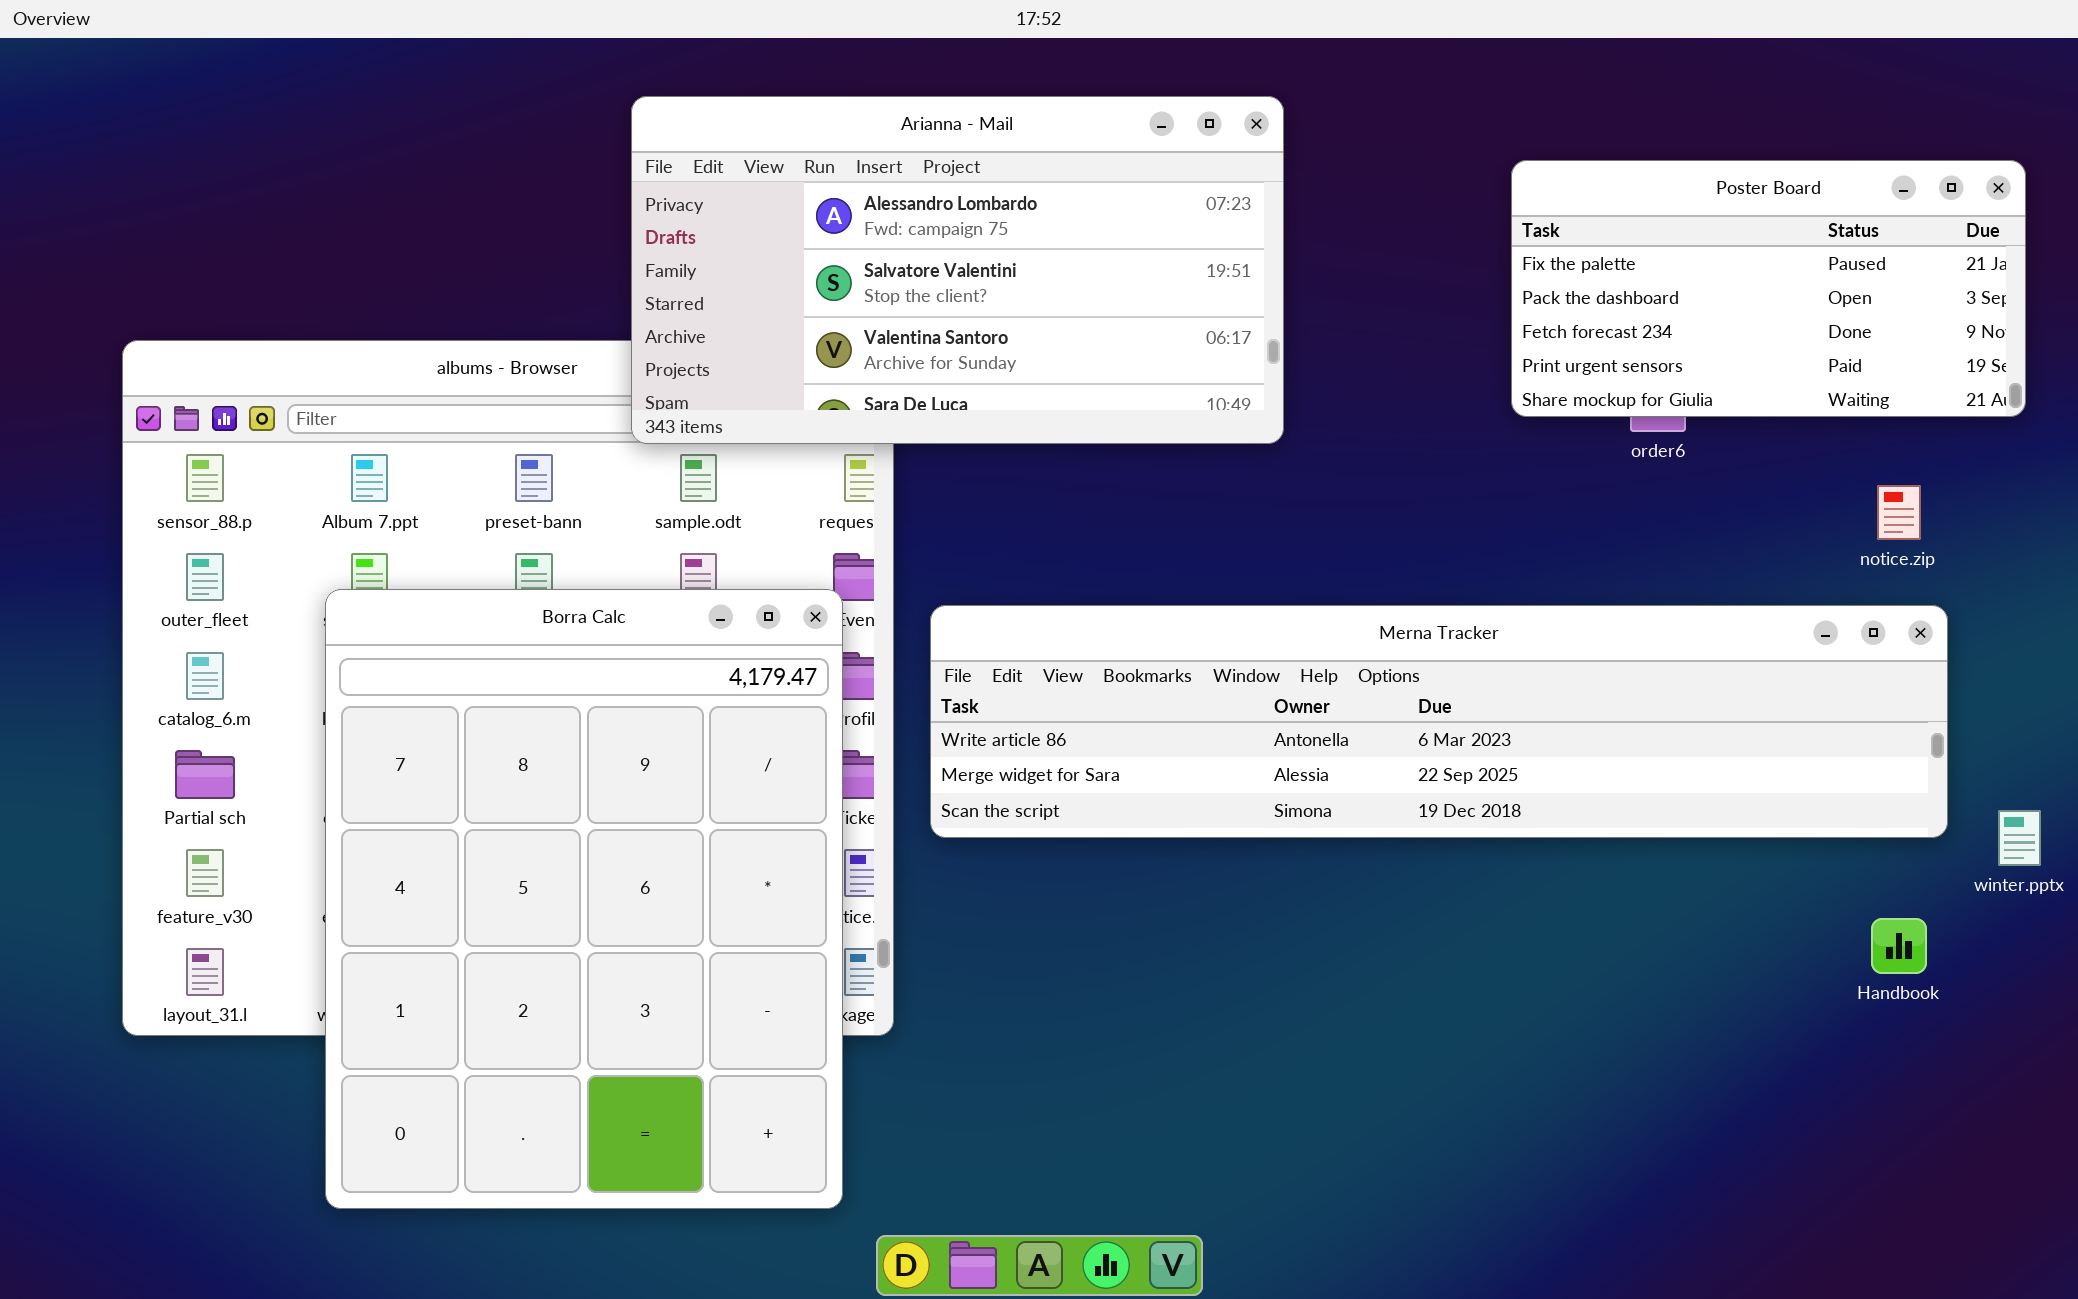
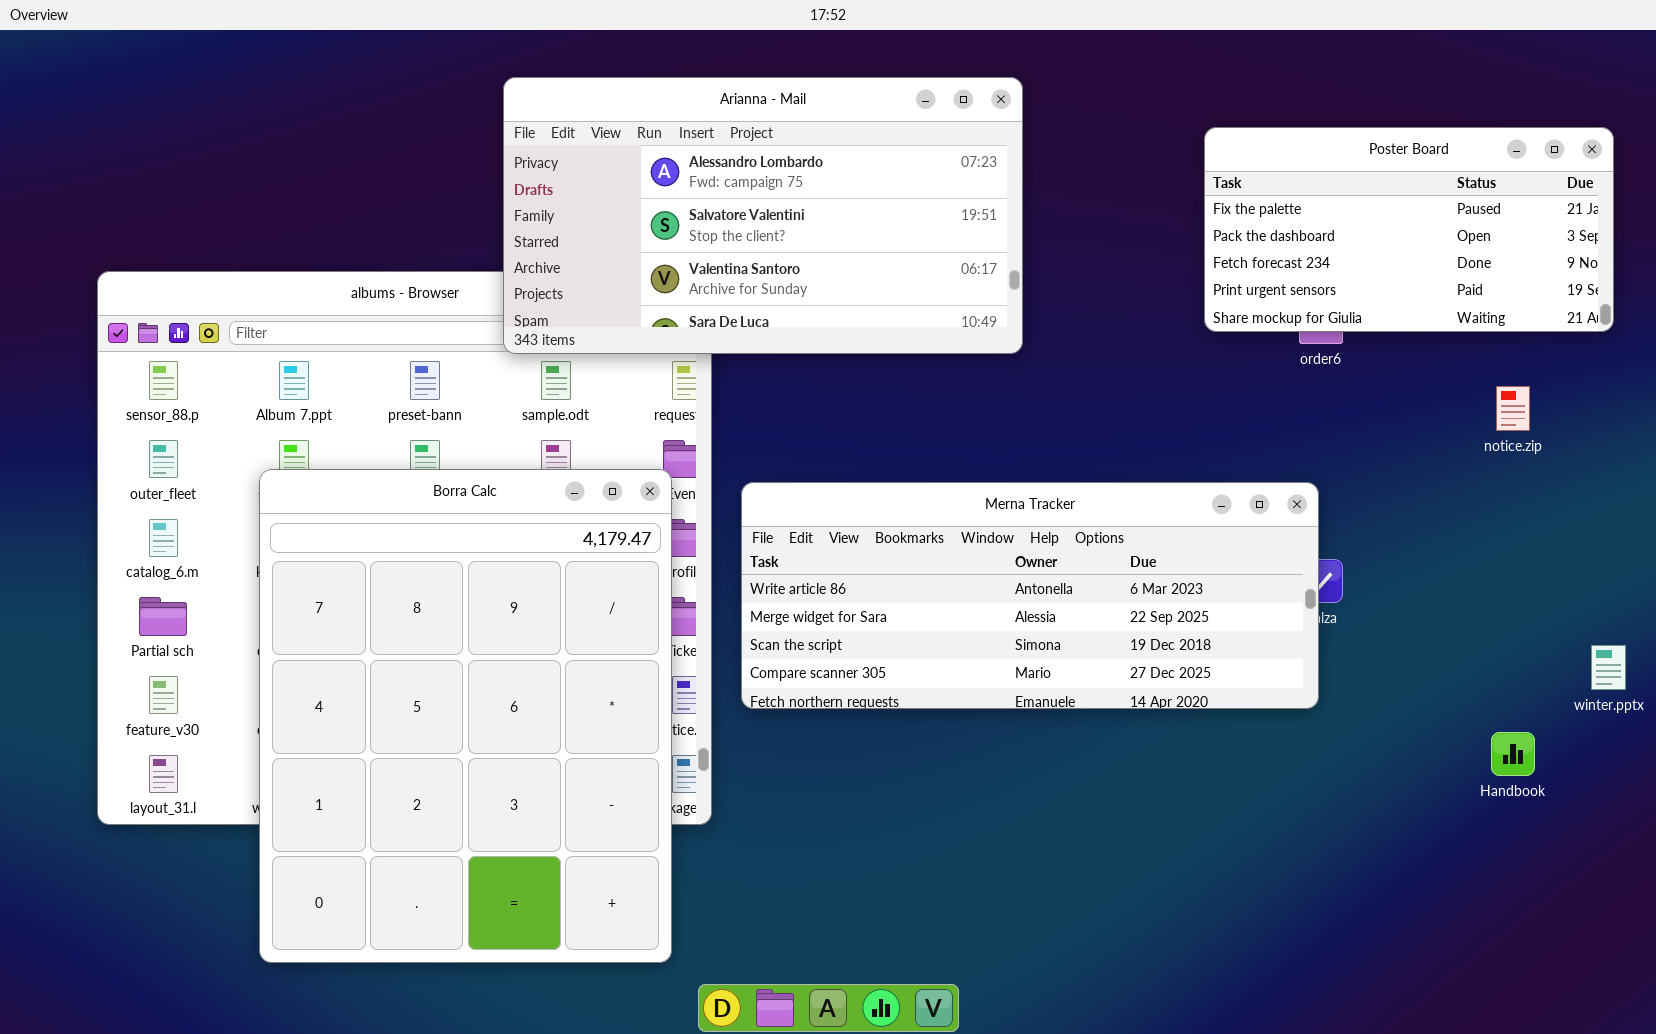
Merna Tracker: [930,605,1948,838] -> [741,482,1319,709], resized

